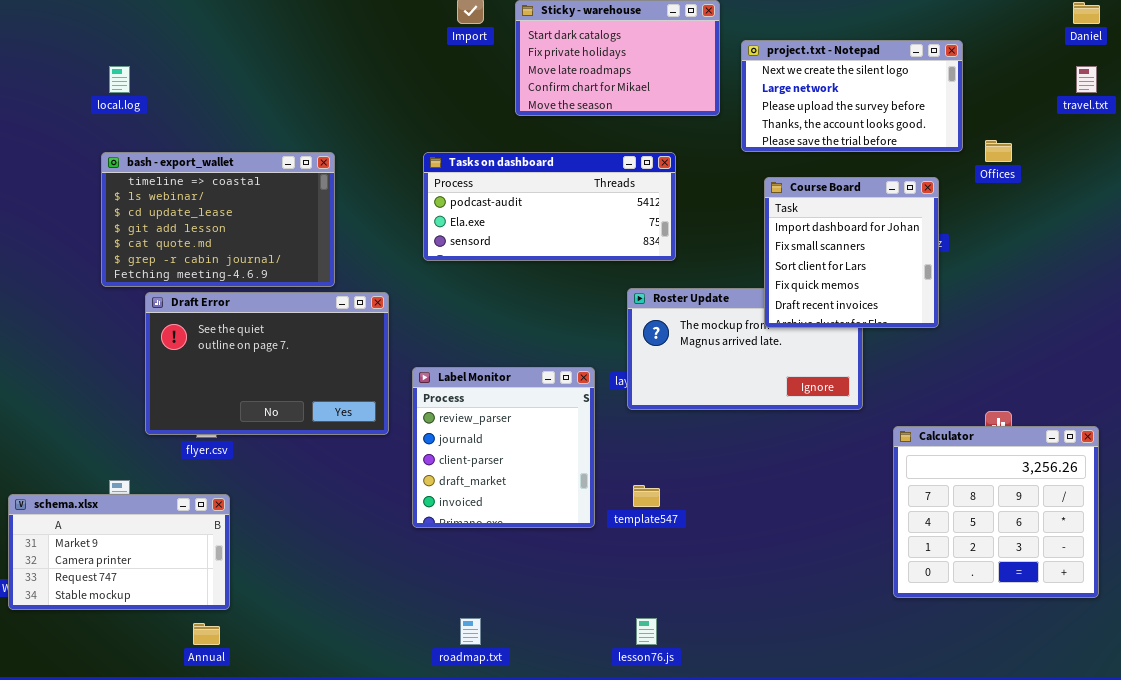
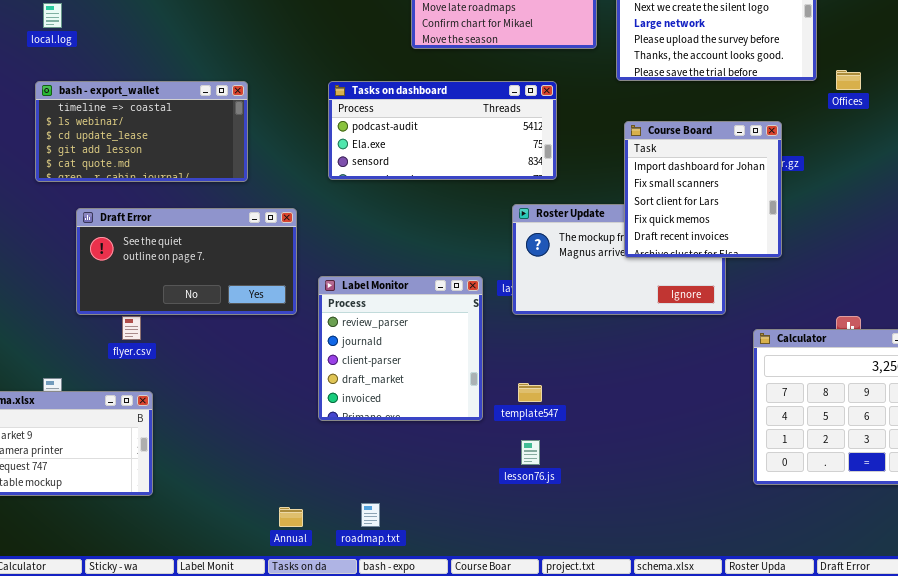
bash - export_wallet: [101,152,335,287] -> [35,81,248,182], resized
Course Board: [764,177,939,328] -> [624,121,782,258], moved
Draft Error: [145,292,389,435] -> [76,208,297,315], resized
lesson76.js: [636,618,657,645] -> [521,440,540,465], moved
Annual: [193,623,220,645] -> [279,507,303,527], moved

